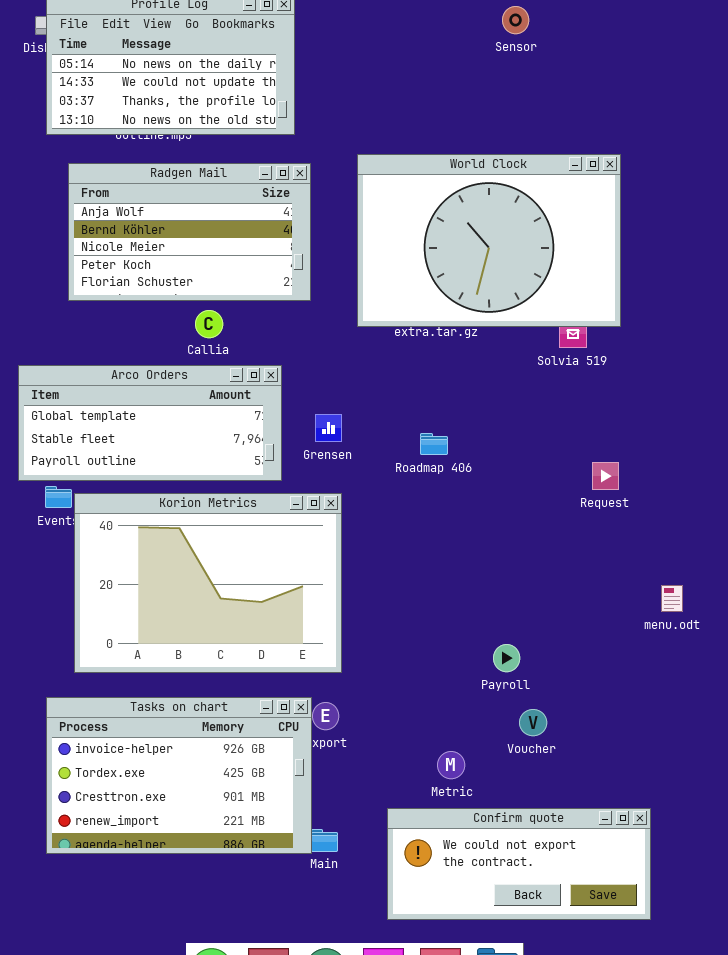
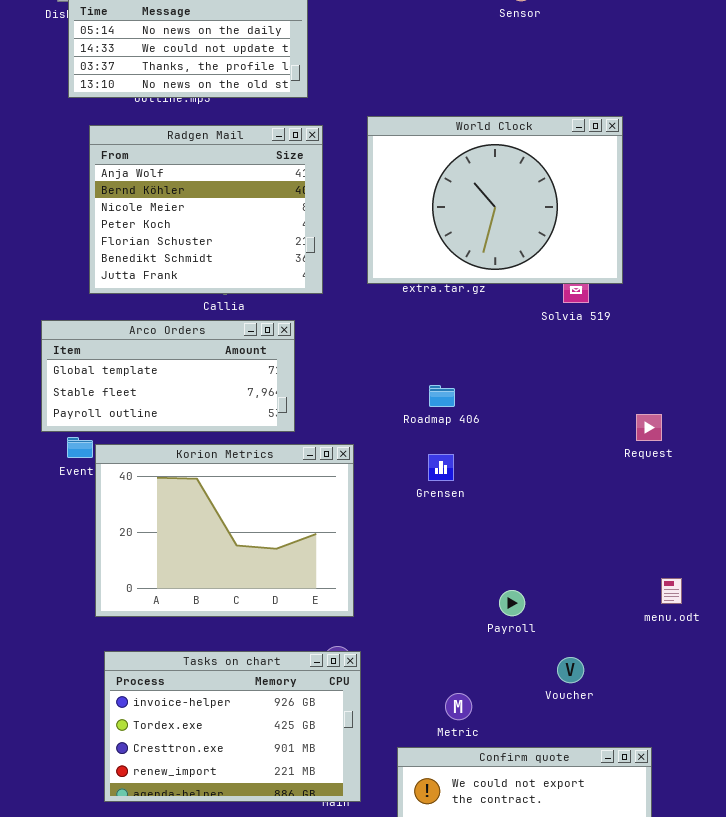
Radgen Mail: [68,163,311,301] -> [89,125,323,294], resized
Grensen: [315,414,342,442] -> [428,454,454,481], moved
Request: [592,462,619,490] -> [636,414,662,441], moved
menu.odt: [661,585,683,612] -> [661,578,682,604], moved
Tasks on chart: [46,697,312,854] -> [104,651,361,802], moved
Voucher: [519,709,547,736] -> [557,657,584,683], moved

